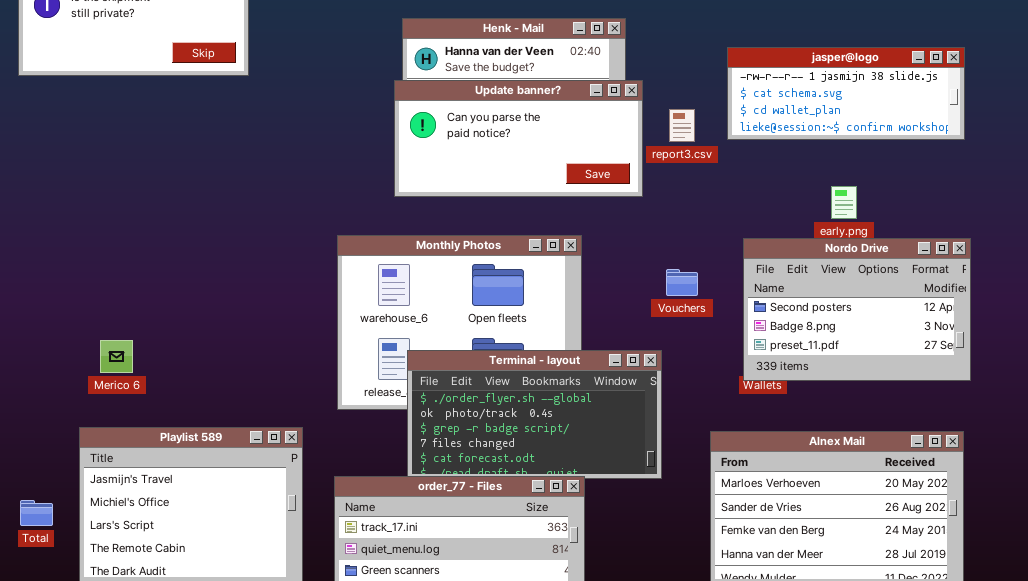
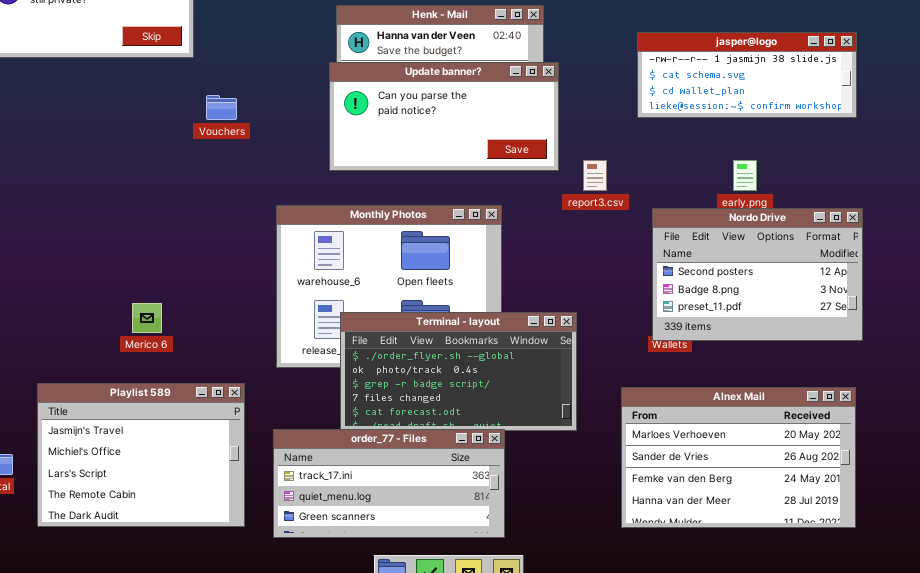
report3.csv: [669,109,695,142] -> [583,160,607,191], moved
Vouchers: [666,269,698,296] -> [206,95,237,120], moved
Merico 6: [100,340,133,373] -> [132,303,162,333], moved

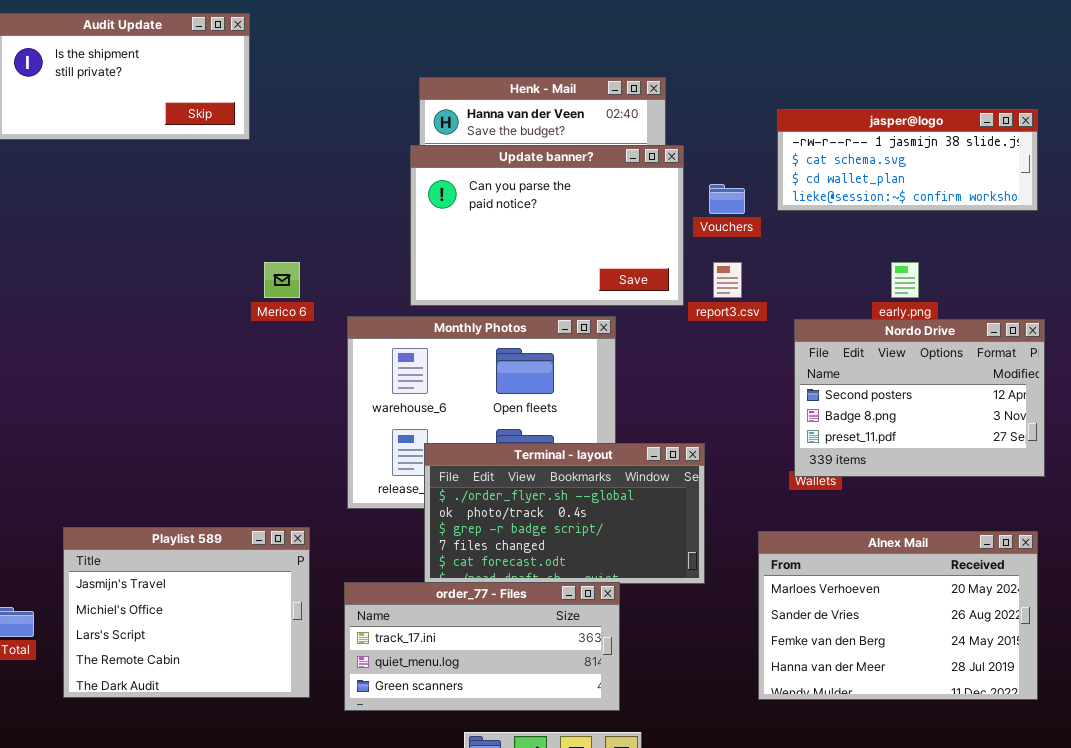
Update banner?: [329,62,559,171] -> [410,145,684,306], resized
Vouchers: [206,95,237,120] -> [709,184,745,214], moved
Merico 6: [132,303,162,333] -> [264,262,300,298], moved

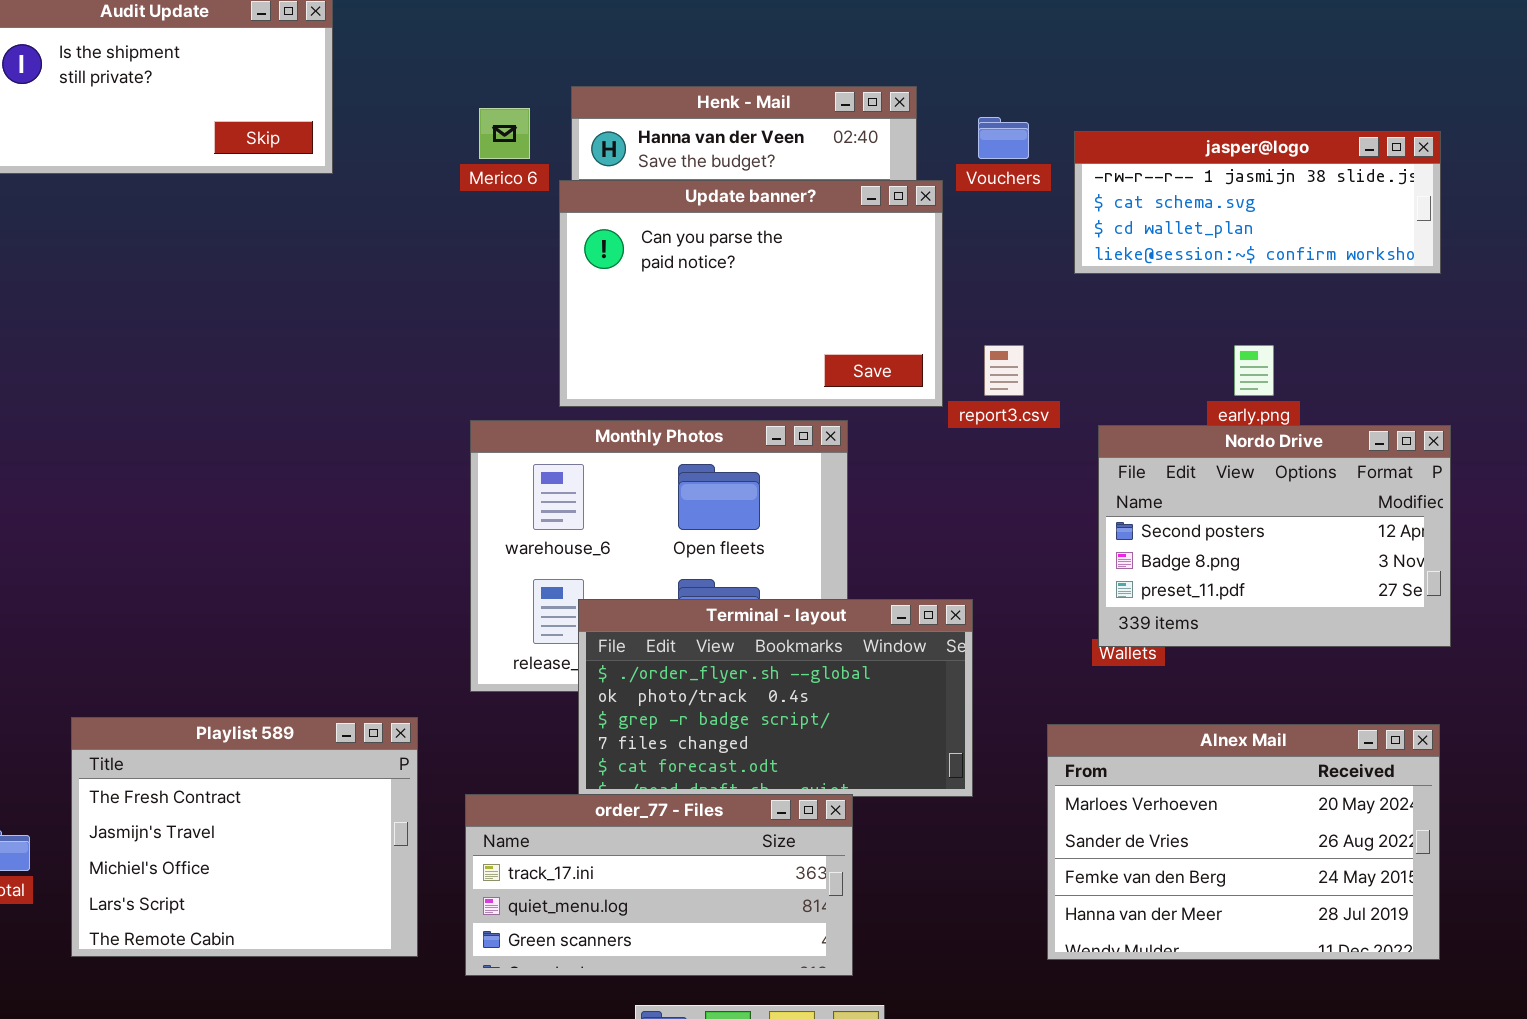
Vouchers: [709,184,745,214] -> [978,117,1029,159], moved
Merico 6: [264,262,300,298] -> [479,108,530,159], moved
Playlist 589: [63,527,310,698] -> [71,717,418,957], scrolled up 1 row

